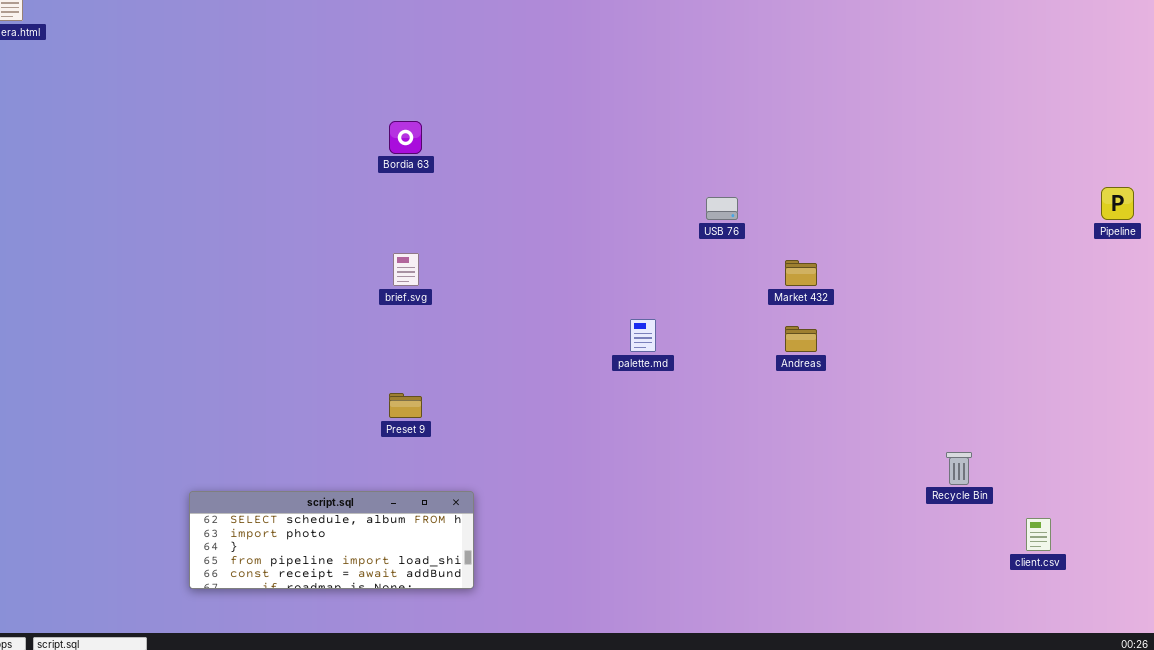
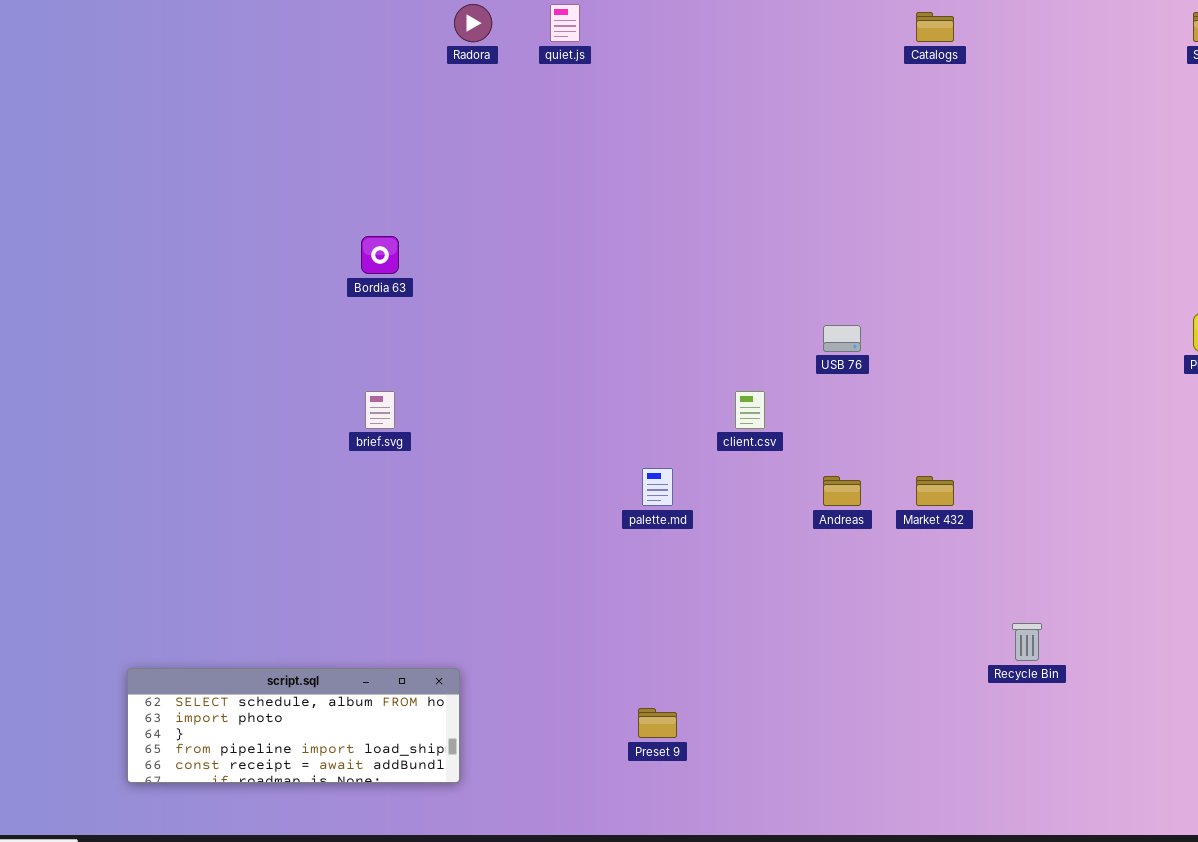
USB 76: [706,197,738,220] -> [823,325,861,352], moved
Market 432: [785,260,817,286] -> [916,476,954,506], moved
Preset 9: [389,393,422,418] -> [638,708,677,738], moved
client.csv: [1026,518,1051,551] -> [735,391,765,429], moved

